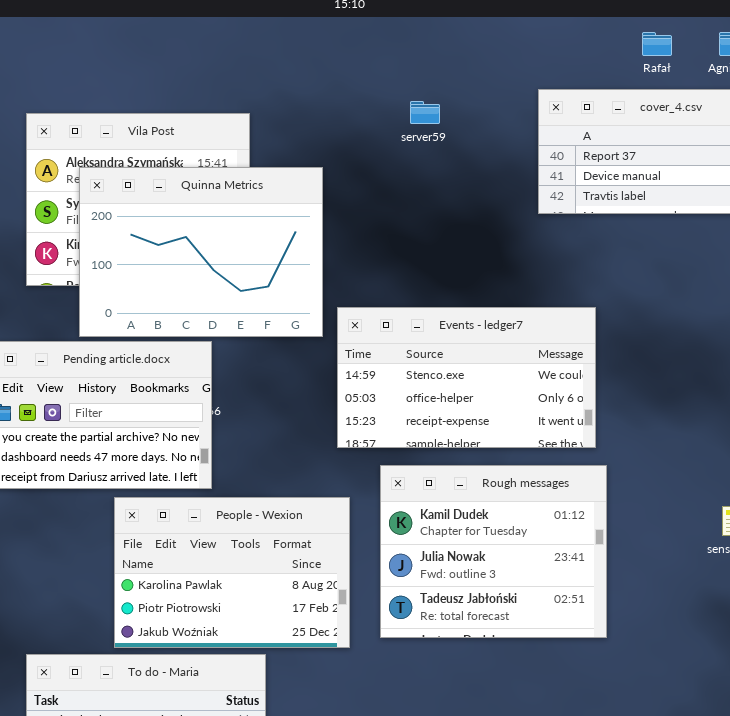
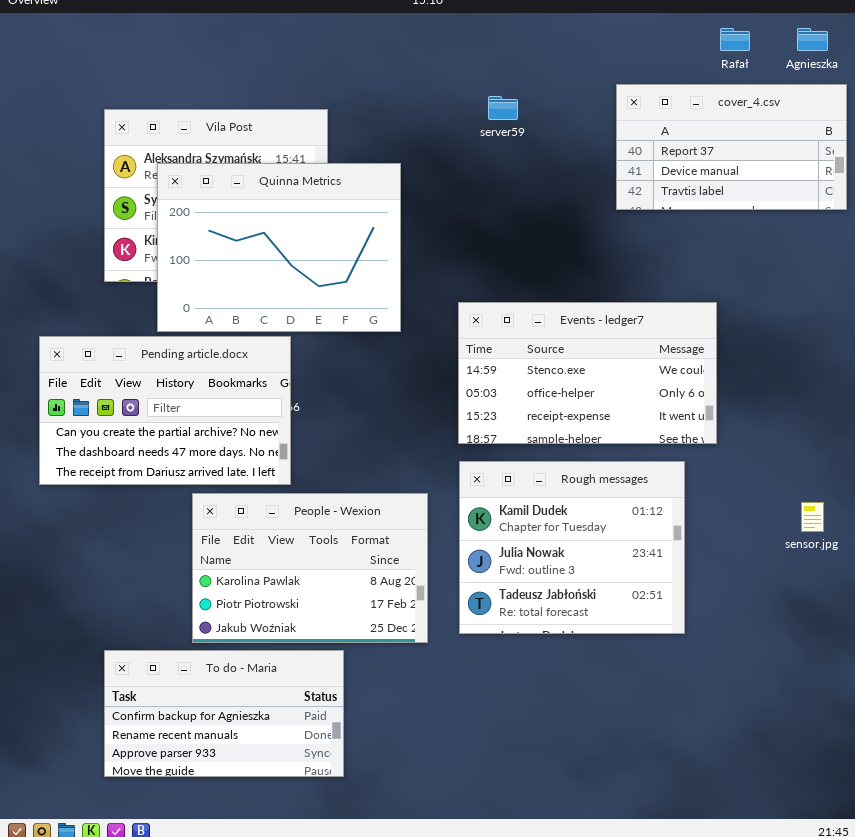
Events - ledger7: [337,307,596,448] -> [458,302,717,444], moved

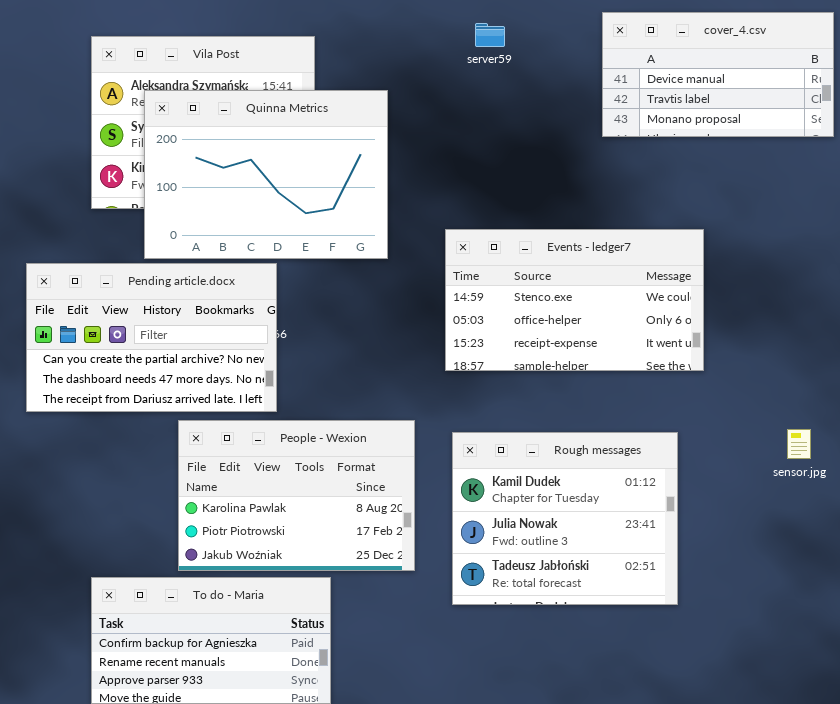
cover_4.csv: [616,84,847,210] -> [602,12,834,137], scrolled down 1 row
Rough messages: [459,461,685,634] -> [452,432,678,605], moved

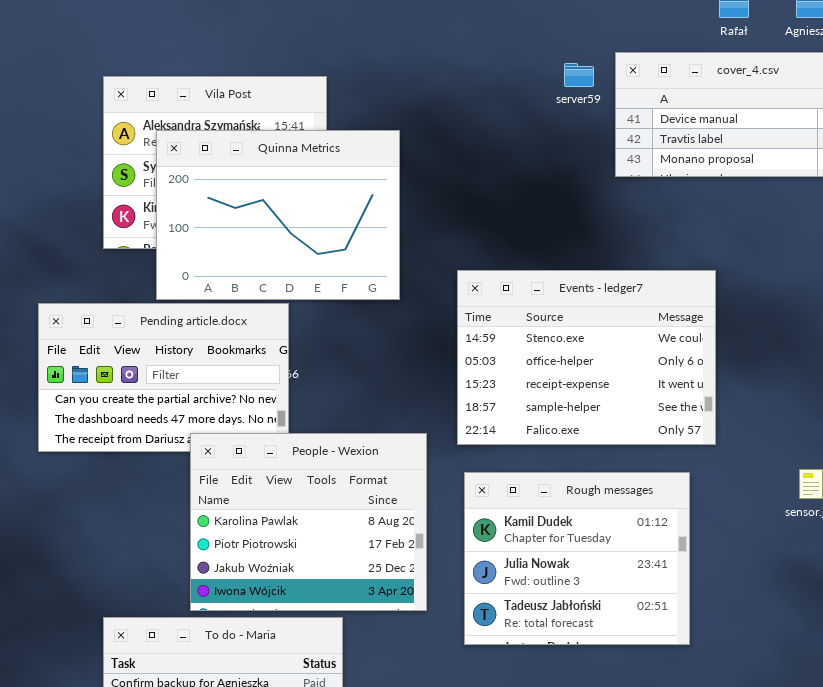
server59: [475,23,505,47] -> [564,63,594,87], moved
Events - ledger7: [445,229,704,371] -> [457,270,716,445], resized
People - Wexion: [178,420,415,571] -> [190,433,427,611], resized

